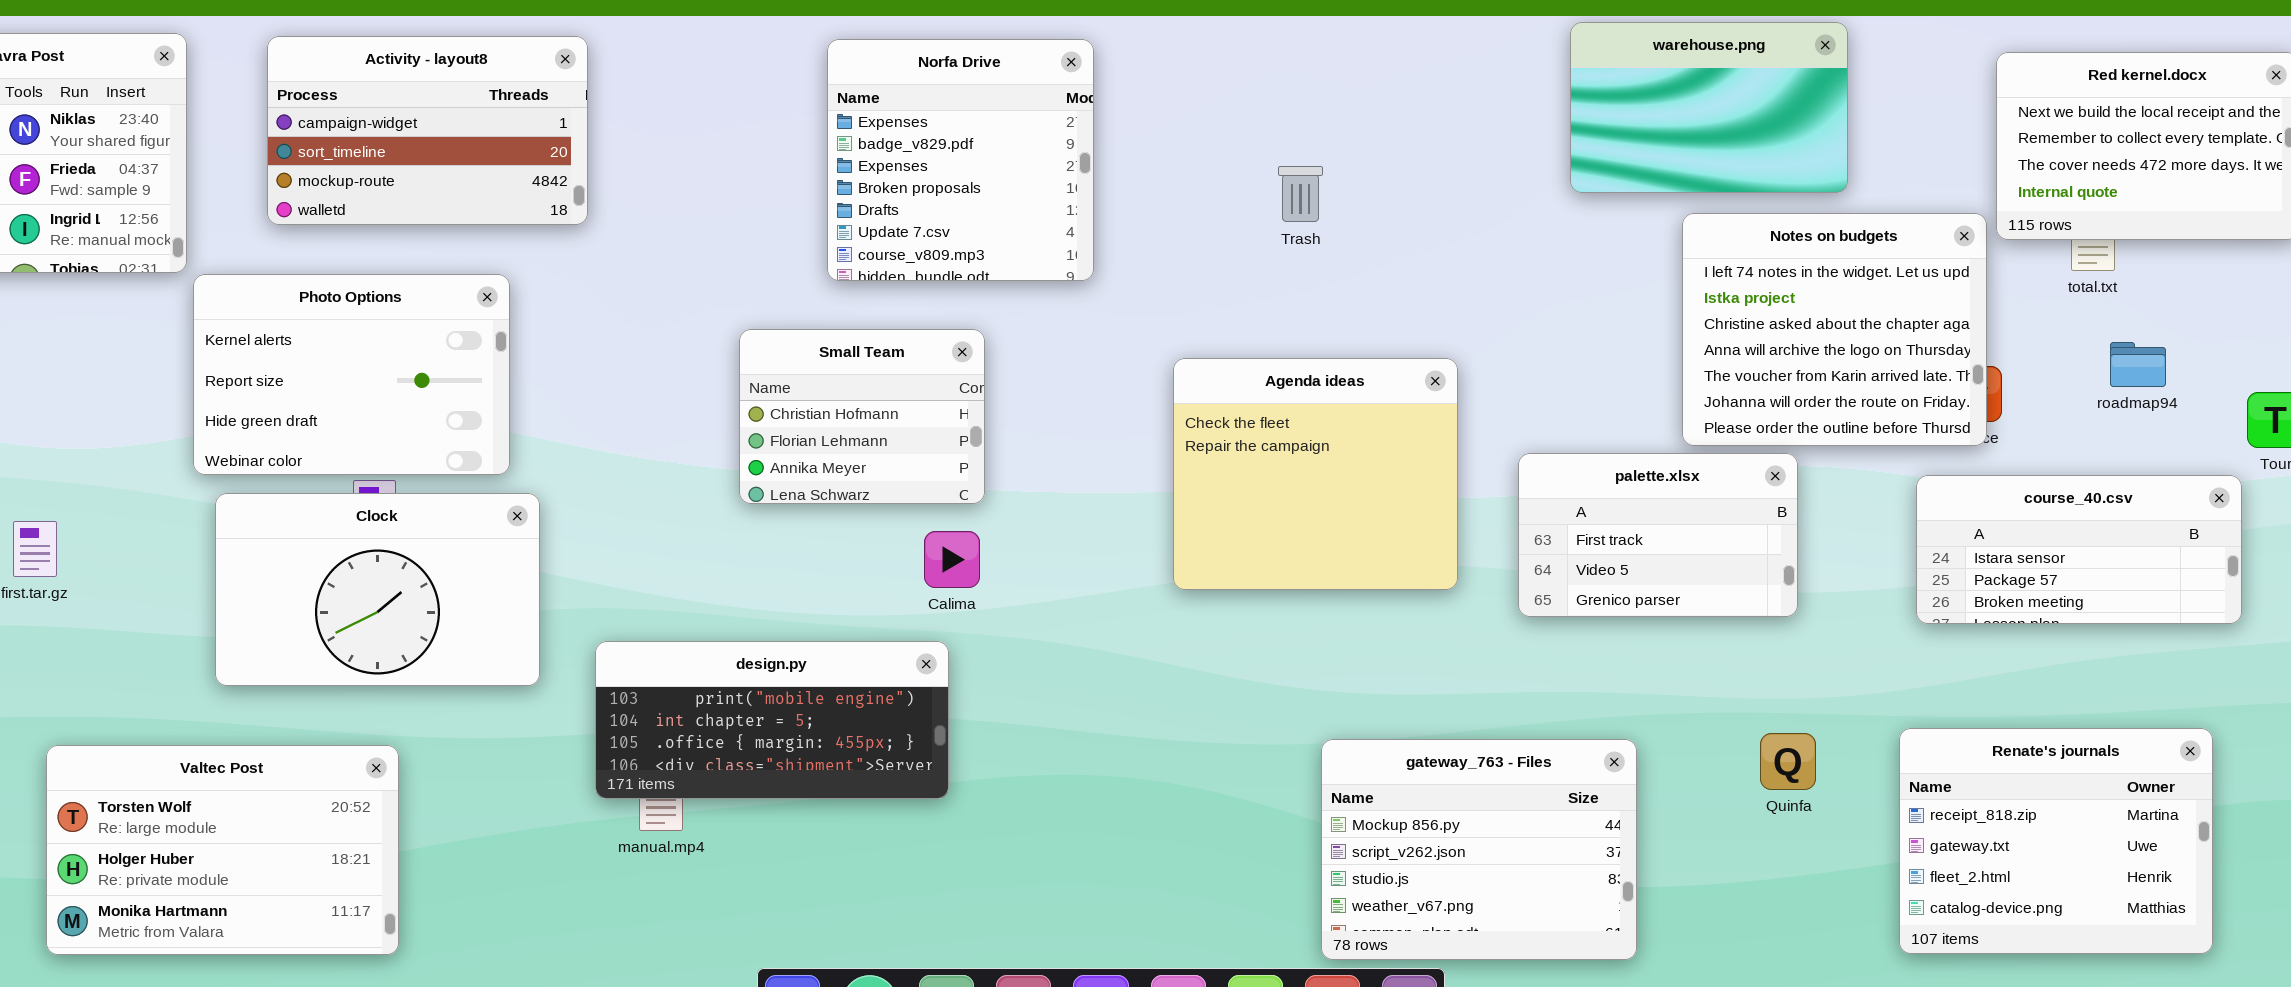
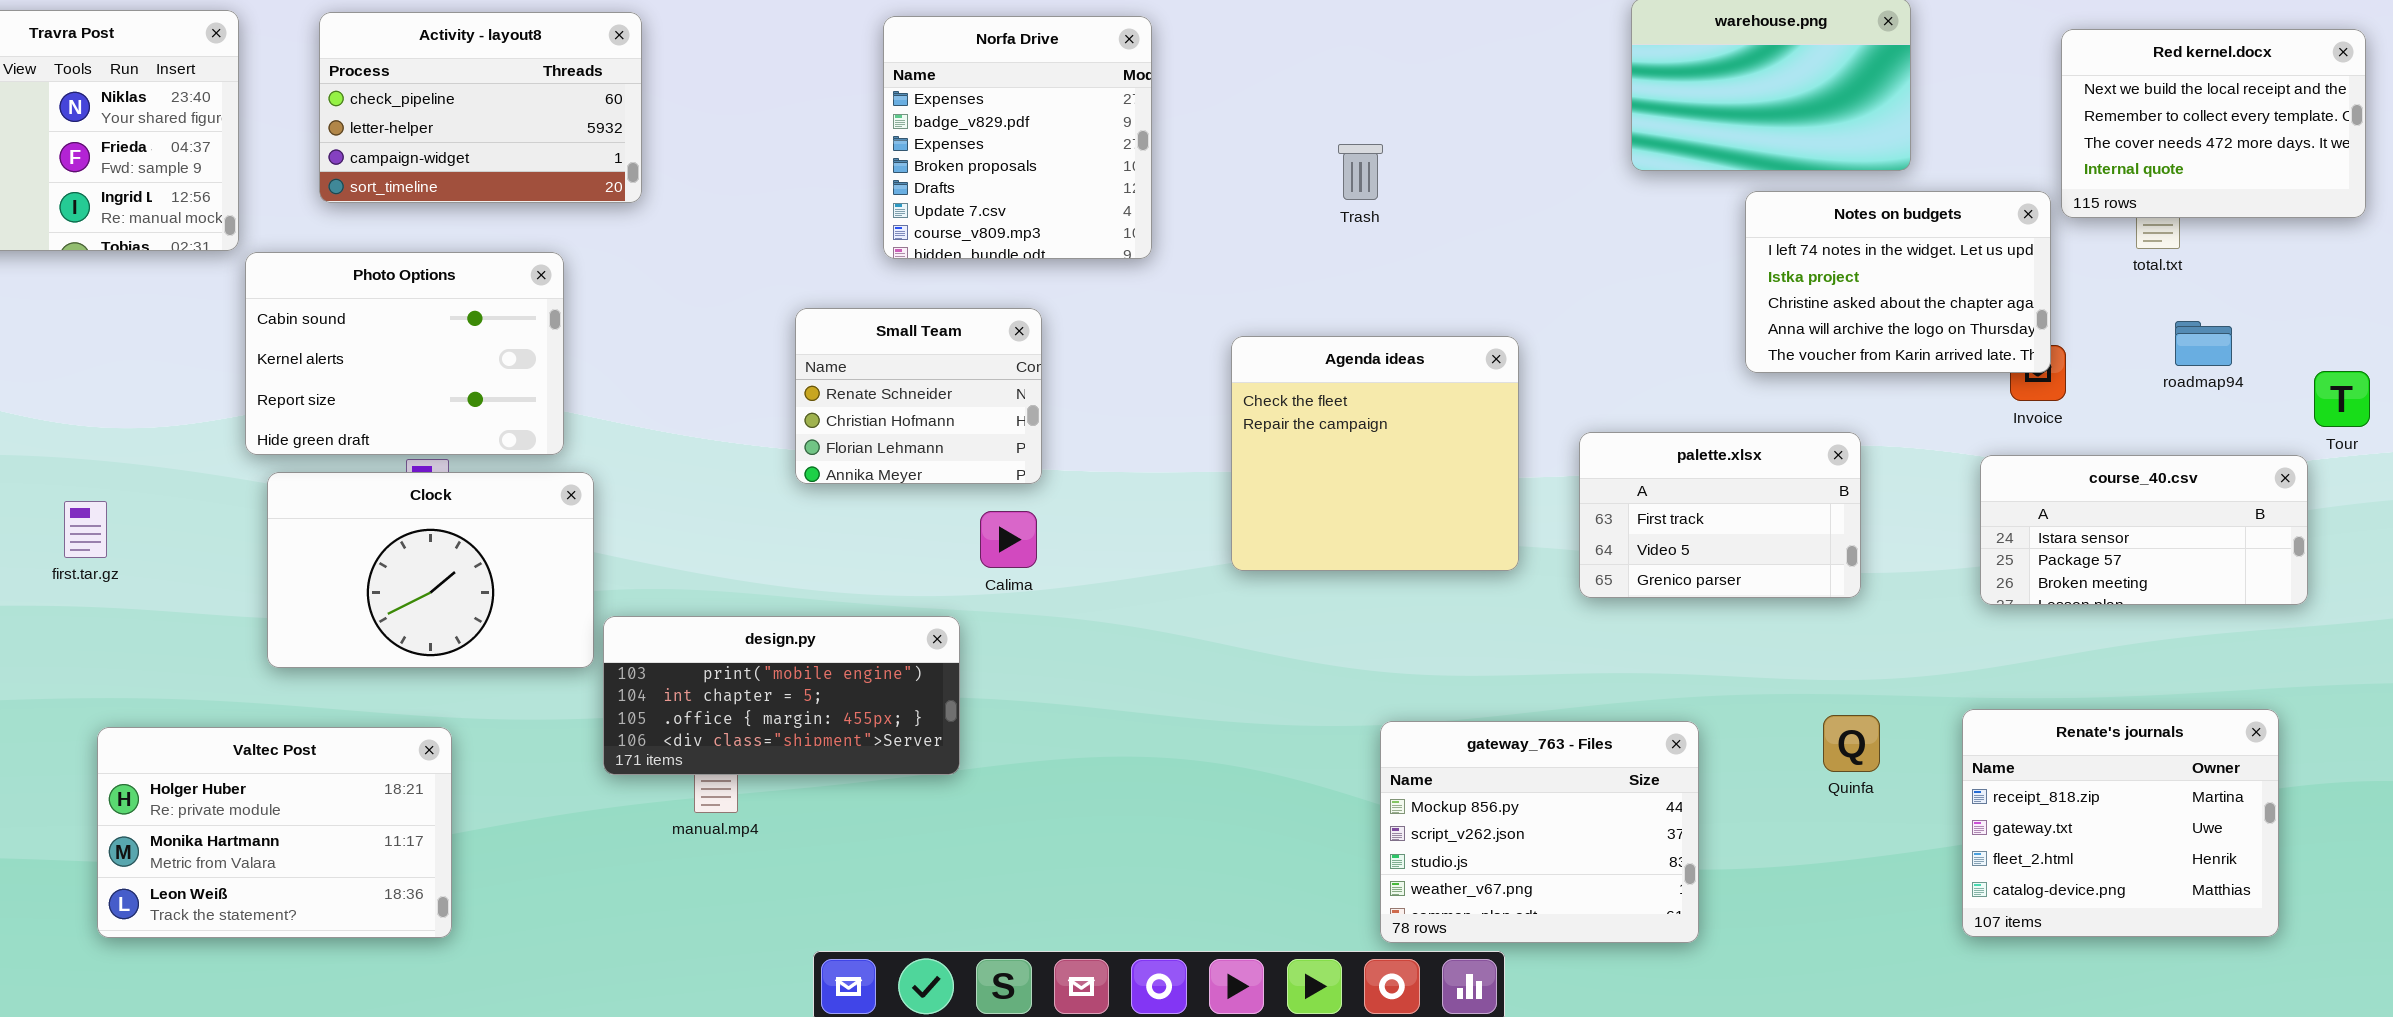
Activity - layout8: [267,36,588,225] -> [319,12,642,203], scrolled up 2 rows
Notes on budgets: [1682,213,1987,446] -> [1745,191,2051,373], resized
Photo Options: [193,274,510,475] -> [245,252,564,455], scrolled up 1 row
Small Team: [739,329,985,504] -> [795,308,1042,484], scrolled up 1 row
design.py: [595,641,949,799] -> [603,616,960,775], moved
Valtec Post: [46,745,399,955] -> [97,727,452,938], scrolled down 1 row

